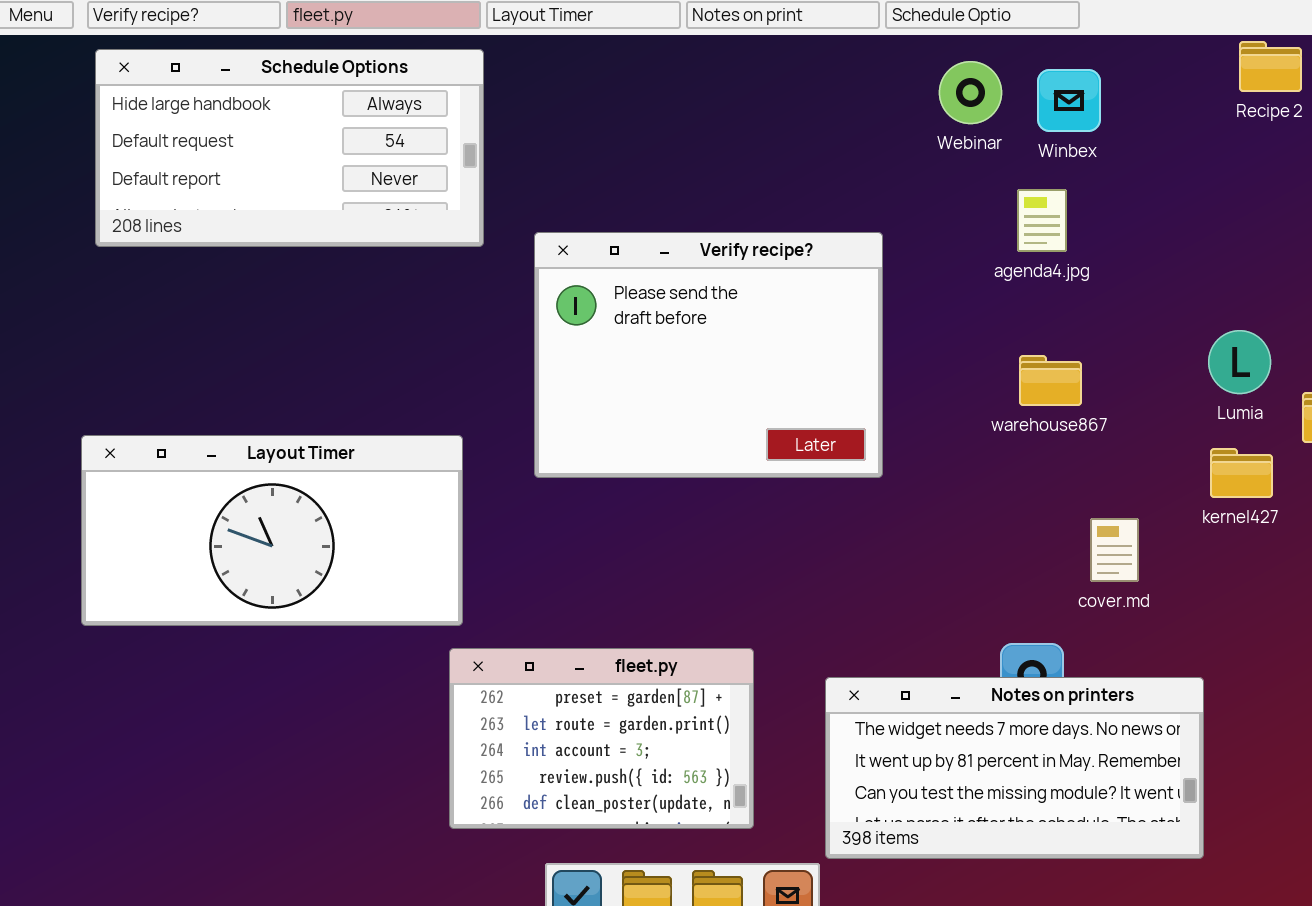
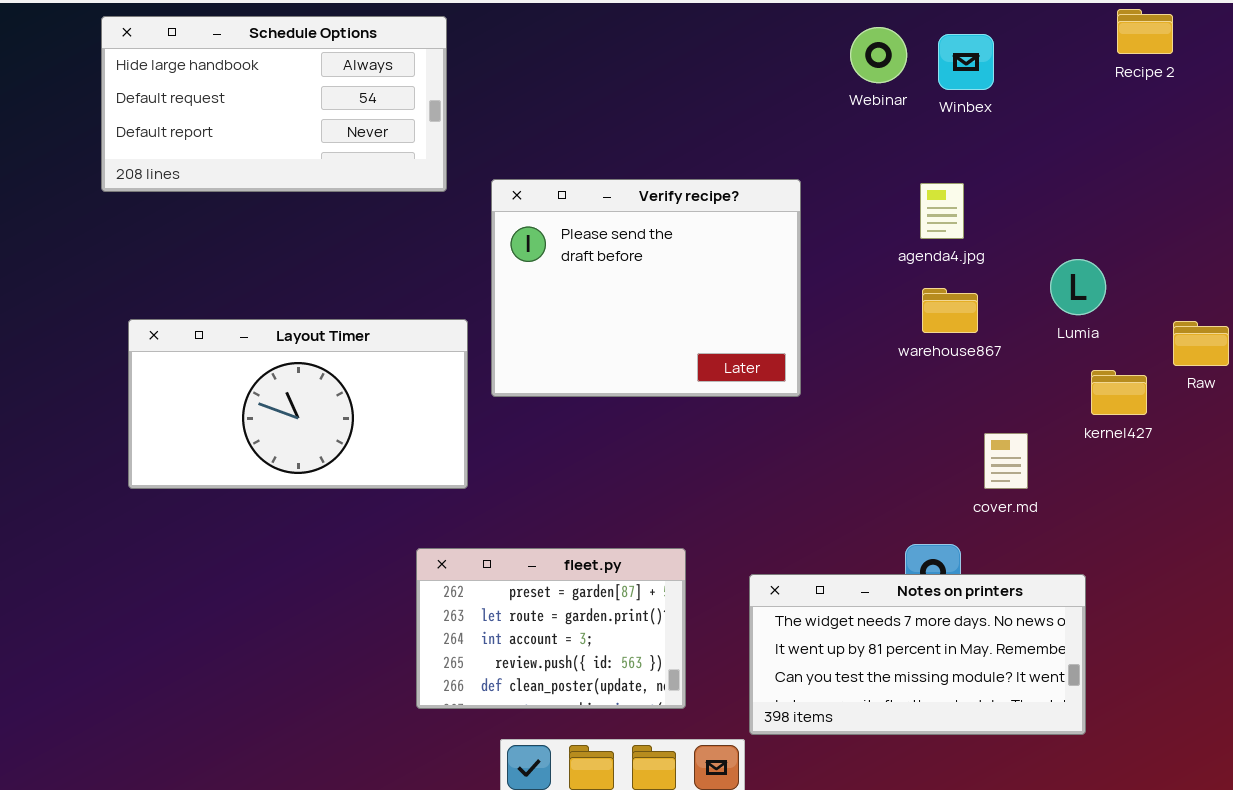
agenda4.jpg: [1017,189,1067,252] -> [920,183,964,239], moved
Lumia: [1208,330,1271,394] -> [1050,259,1106,315], moved
Layout Timer: [81,435,463,626] -> [128,319,468,489], moved

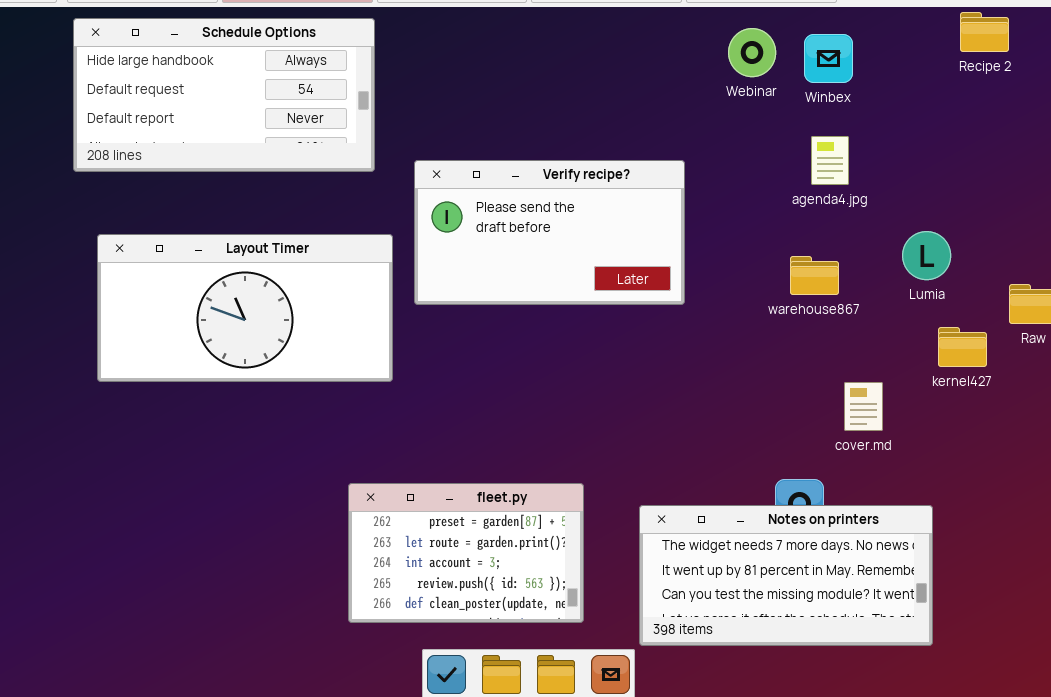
Verify recipe?: [491,179,801,397] -> [414,160,685,305], resized
agenda4.jpg: [920,183,964,239] -> [811,136,849,185], moved
Layout Timer: [128,319,468,489] -> [97,234,393,382], moved

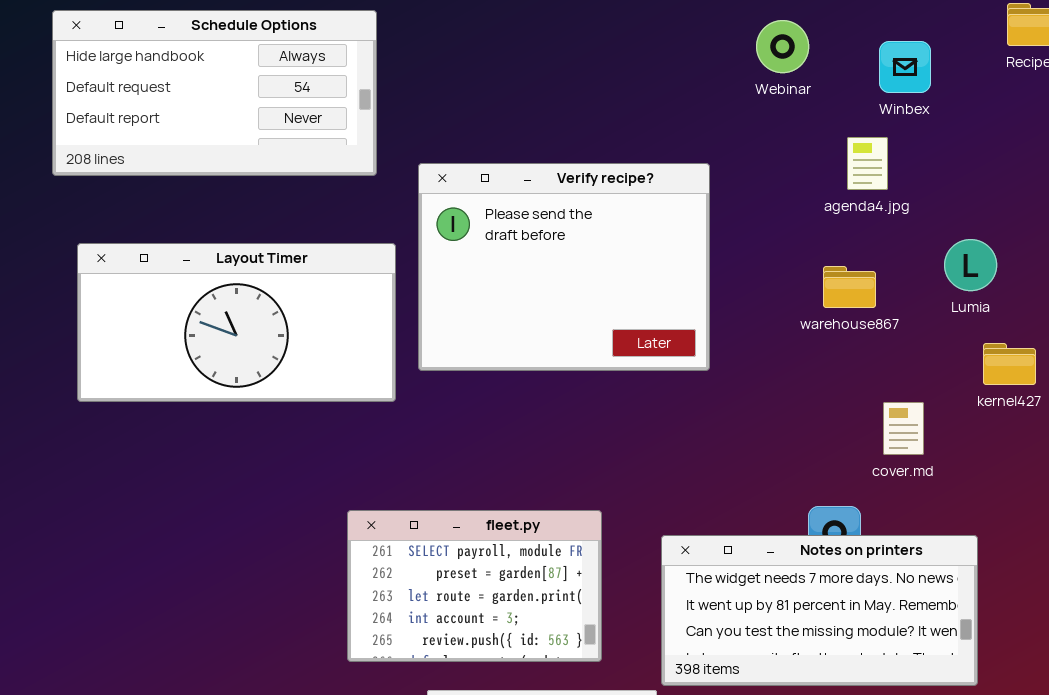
Winbex: [804,34,853,83] -> [879,41,931,93], moved
Verify recipe?: [414,160,685,305] -> [418,163,710,371], resized
fleet.py: [348,483,584,623] -> [347,510,602,662], scrolled up 1 row

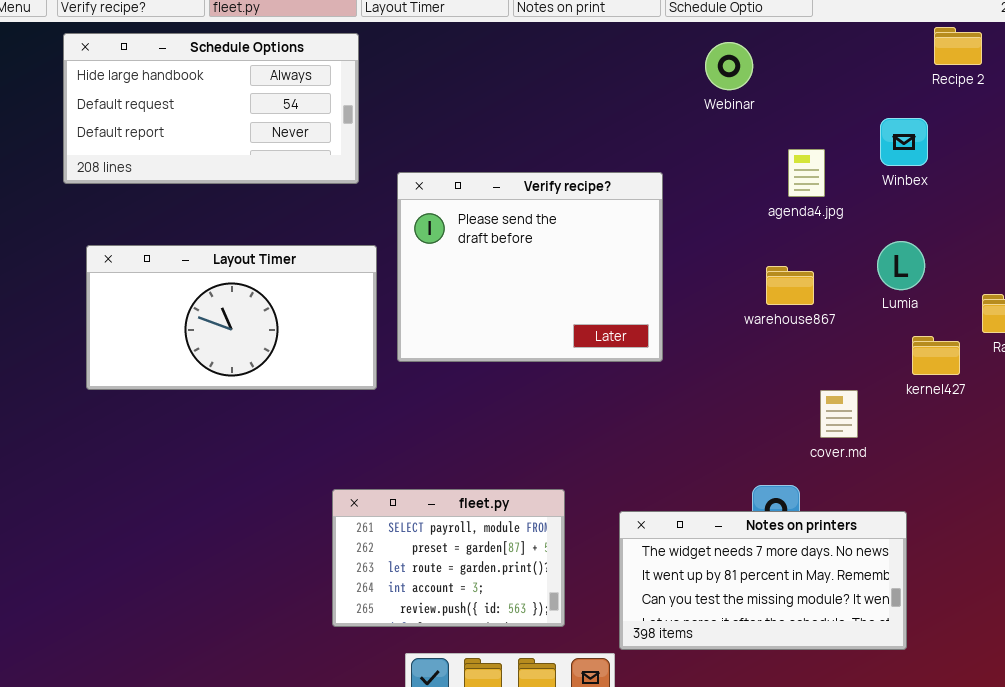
Winbex: [879,41,931,93] -> [880,118,928,166], moved

